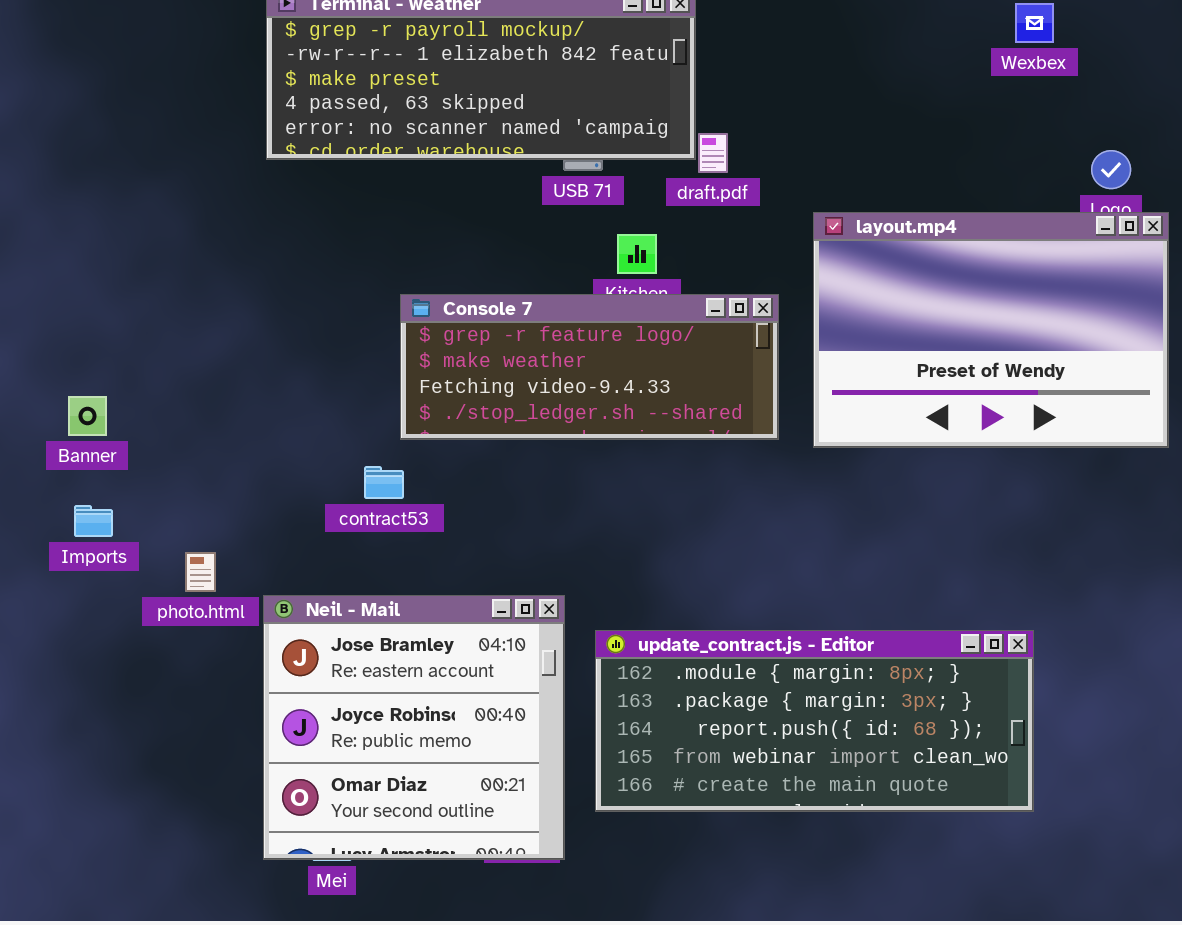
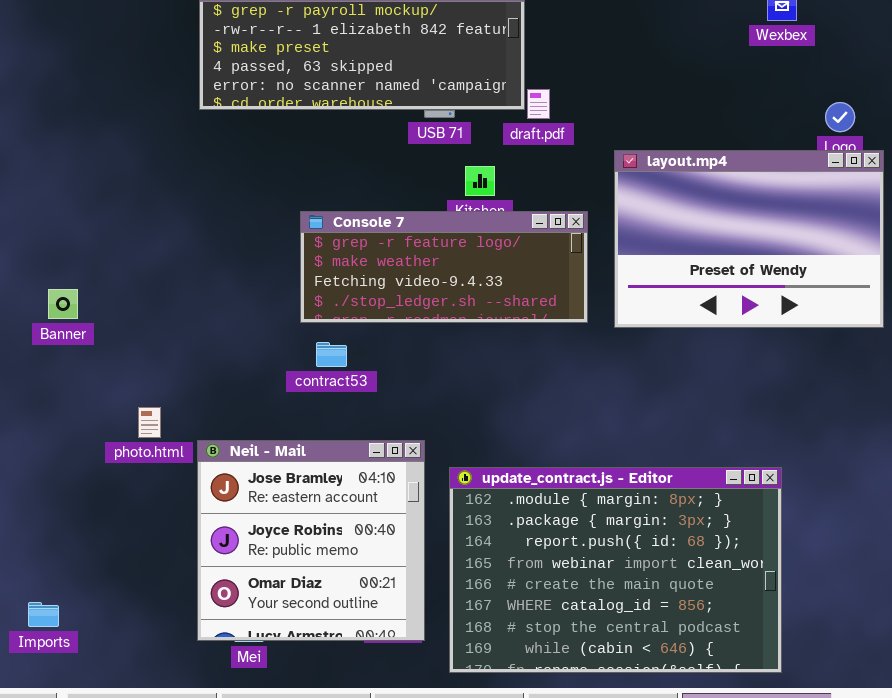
contract53: [364,466,404,499] -> [316,342,347,367], moved
Imports: [74,505,113,537] -> [28,602,59,627], moved
update_contract.js - Editor: [595,630,1034,812] -> [449,467,782,673], resized

